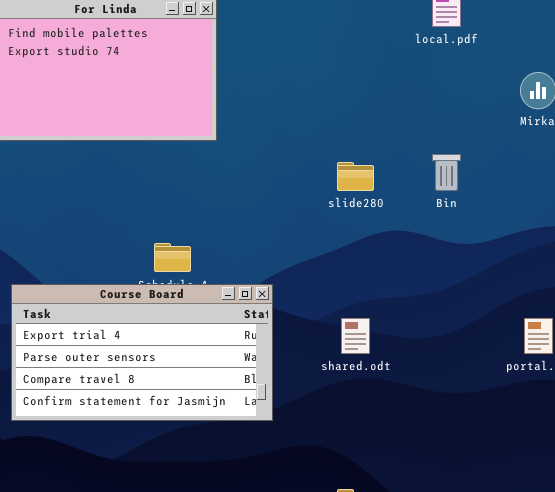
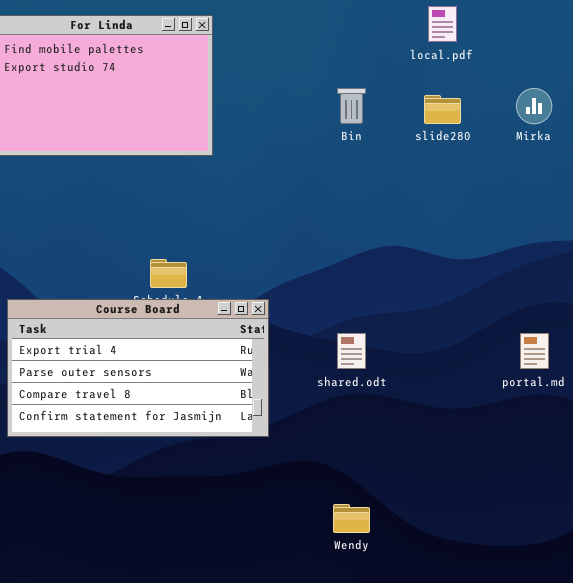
Bin: [432,154,461,191] -> [337,88,366,124], moved
slide280: [337,162,374,191] -> [424,95,461,124], moved

